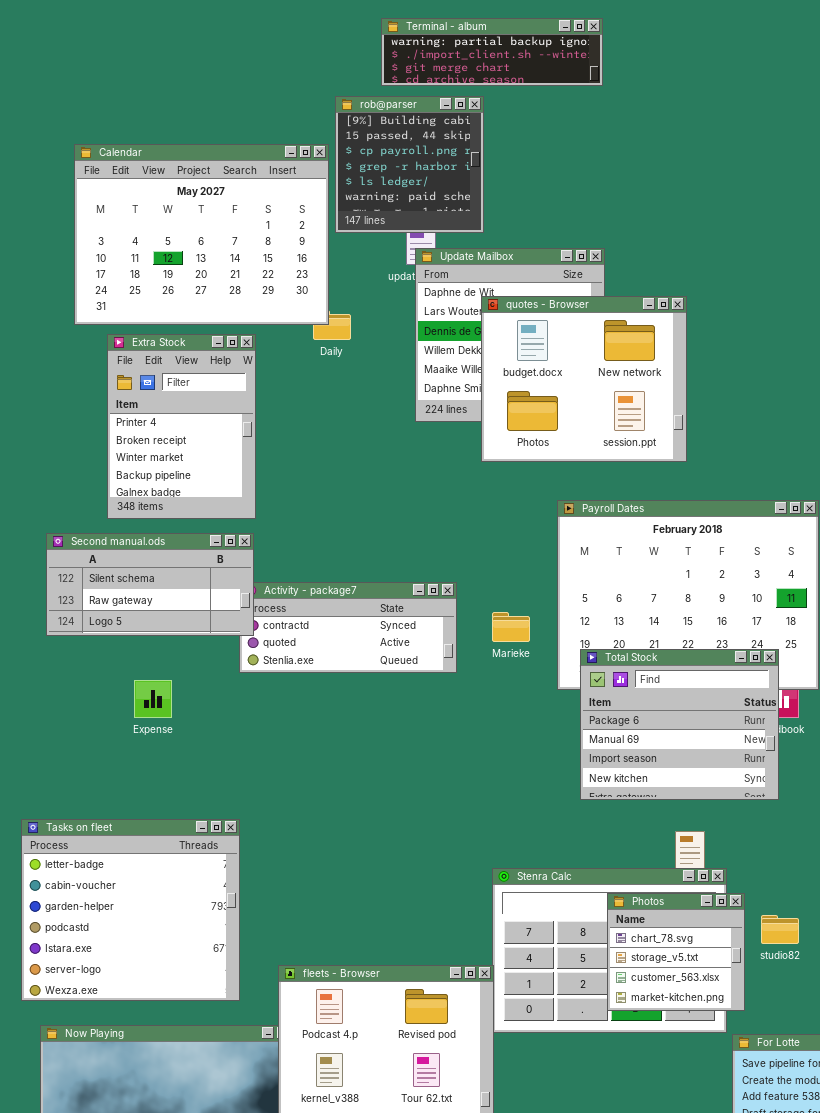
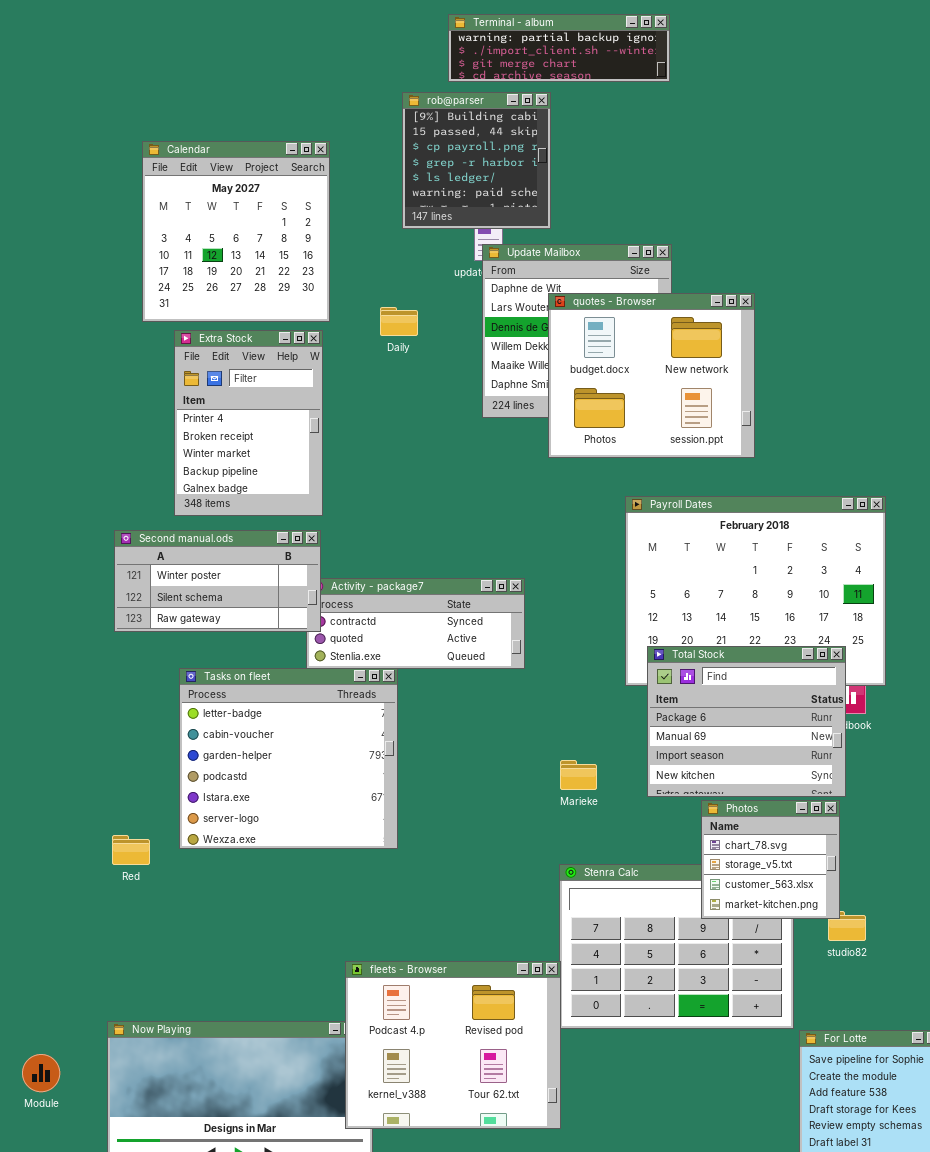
Calendar: [74,144,329,325] -> [142,141,330,322], resized
Second manual.ods: [46,533,254,636] -> [114,530,321,632], scrolled up 1 row
Marieke: [492,612,530,642] -> [560,760,597,790], moved
Tasks on fleet: [21,819,240,1001] -> [179,668,398,849], moved
Photos: [607,893,745,1011] -> [701,800,840,919], moved

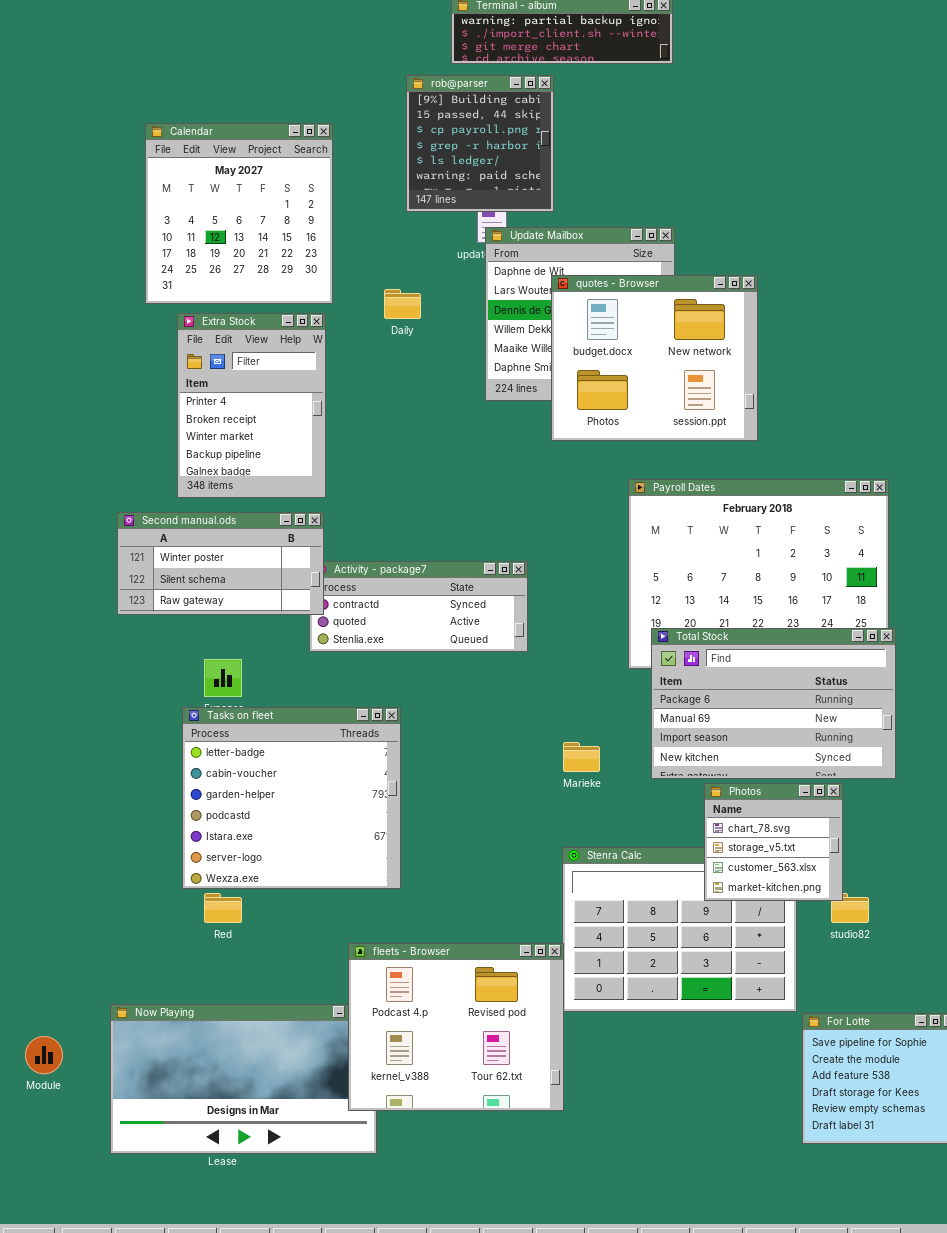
Total Stock: [647,646,846,797] -> [651,628,896,779], resized
Tasks on fleet: [179,668,398,849] -> [182,707,401,889], moved
Red: [112,835,150,865] -> [204,893,242,923], moved

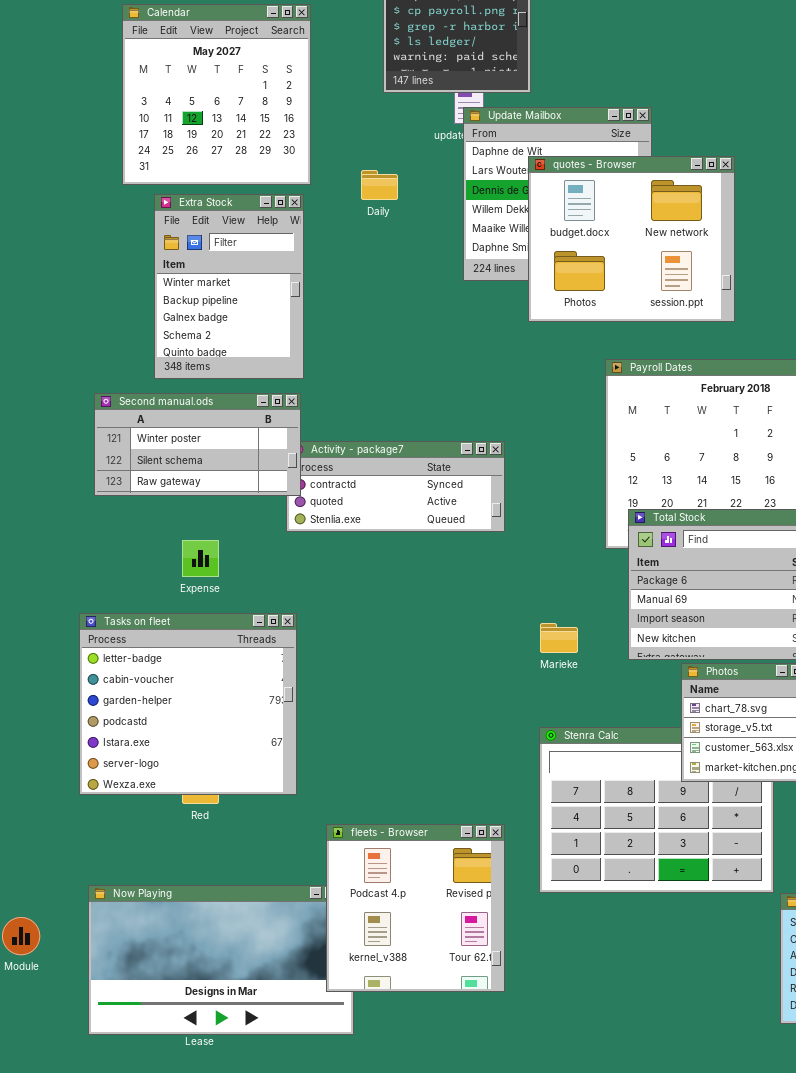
Extra Stock: [177,313,326,498] -> [154,194,304,379], scrolled down 2 rows
Tasks on fleet: [182,707,401,889] -> [79,613,297,795], moved
fleets - Browser: [348,943,564,1111] -> [326,824,505,992], resized

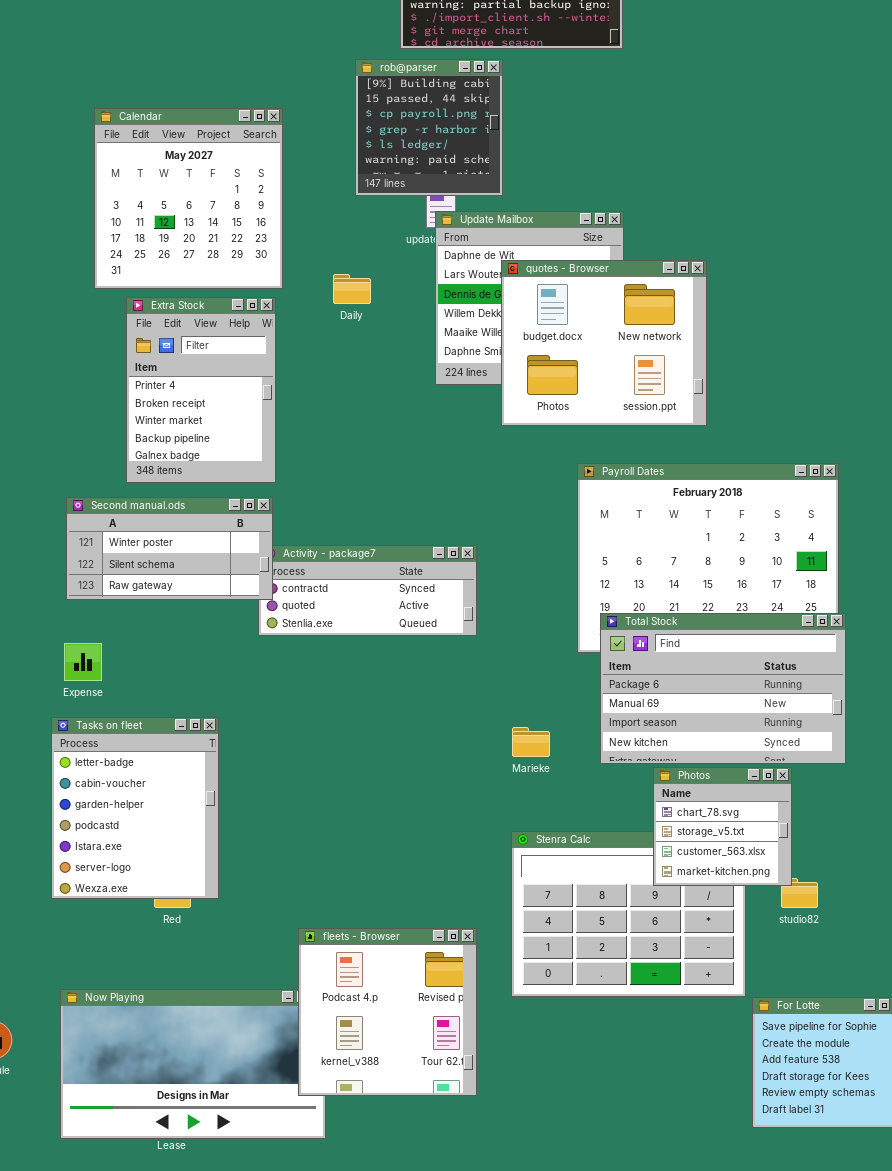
Extra Stock: [154,194,304,379] -> [126,297,276,483], scrolled up 2 rows
Expense: [182,540,219,577] -> [64,643,102,681], moved
Tasks on fleet: [79,613,297,795] -> [51,717,219,899], resized

